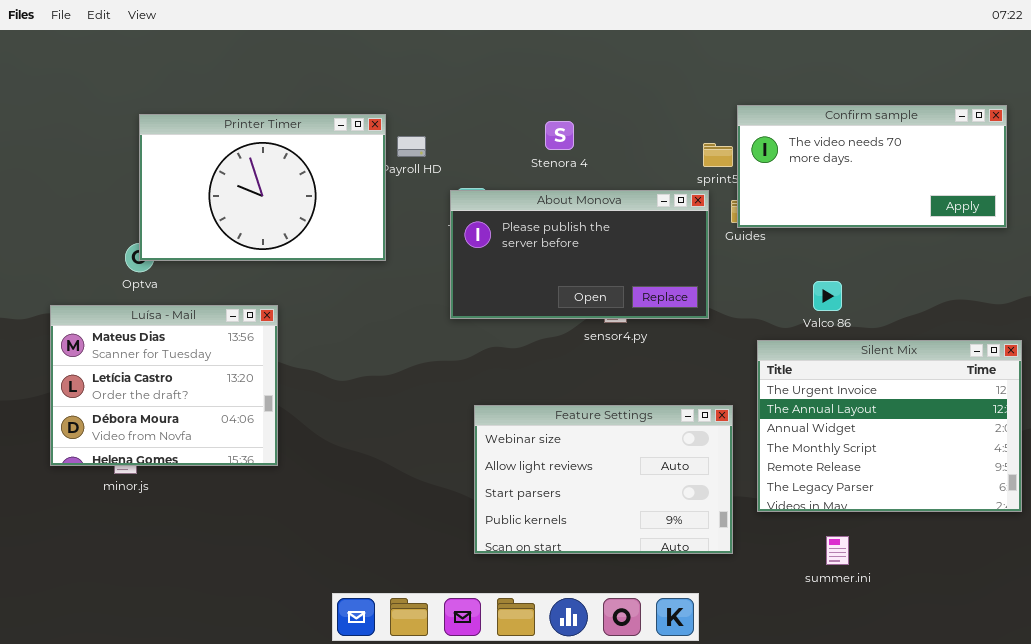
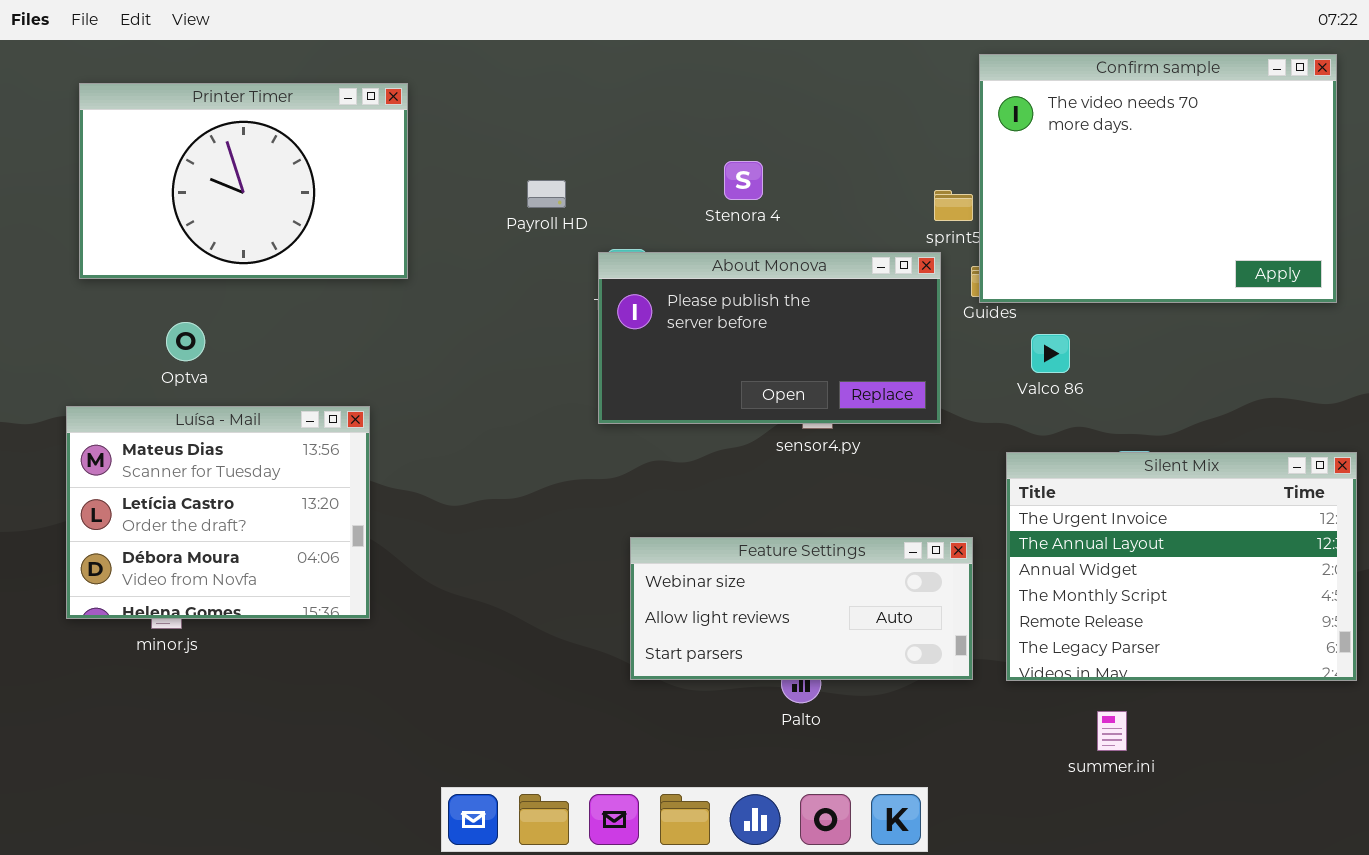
Confirm sample: [737,105,1007,228] -> [979,54,1337,303], resized
Printer Timer: [139,114,386,261] -> [79,83,408,279], moved
Valco 86: [813,281,842,311] -> [1031,334,1070,373], moved
Feature Settings: [474,405,733,554] -> [630,537,973,680], resized

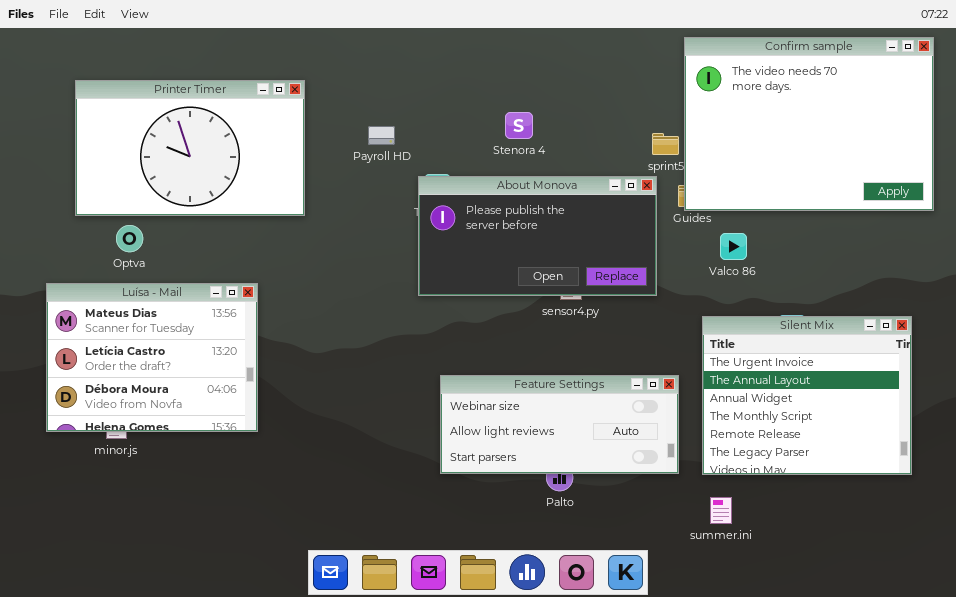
Printer Timer: [79,83,408,279] -> [75,80,305,216], moved
Silent Mix: [1006,452,1357,681] -> [702,316,912,475], resized
summer.ini: [1097,711,1127,751] -> [710,497,732,524], moved

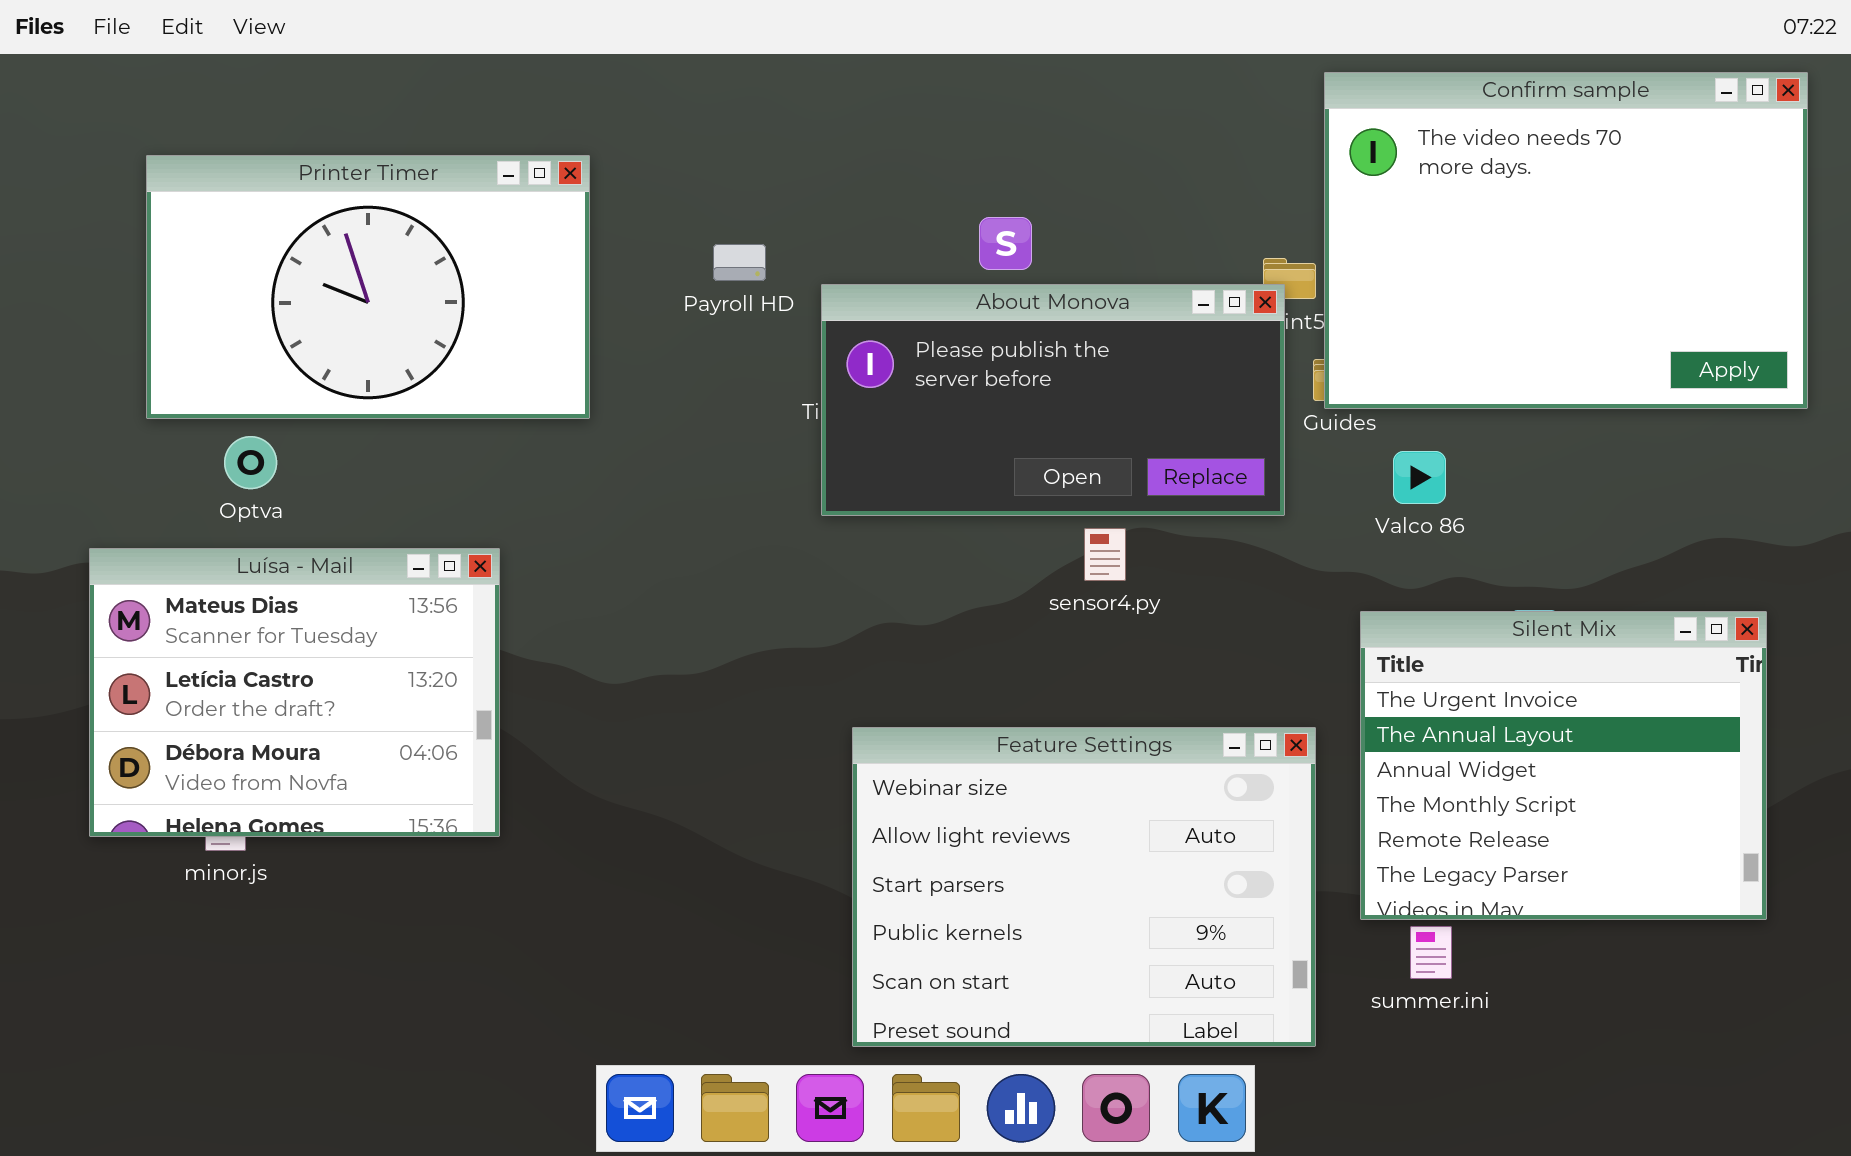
About Monova: [418,176,657,296] -> [821,284,1285,516], moved
Feature Settings: [440,375,679,474] -> [852,727,1316,1047], resized
summer.ini: [710,497,732,524] -> [1410,926,1452,979], moved

